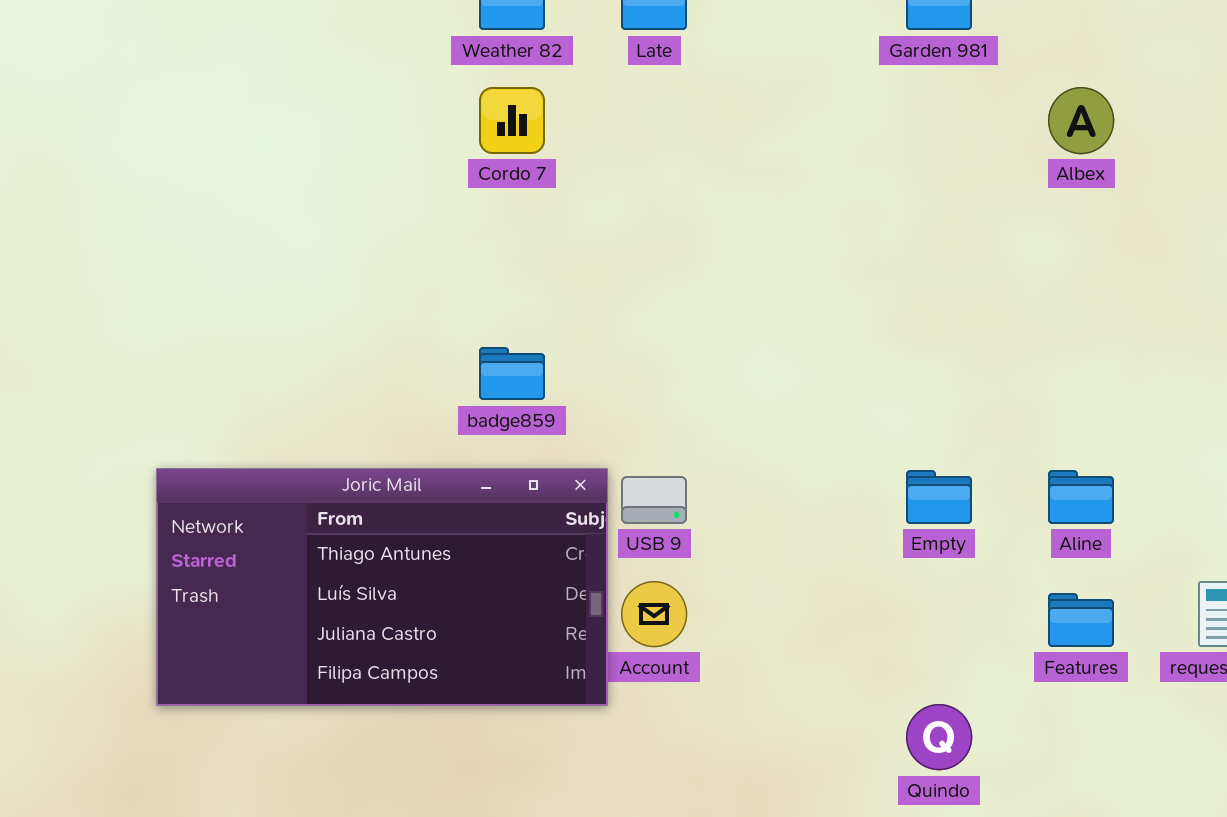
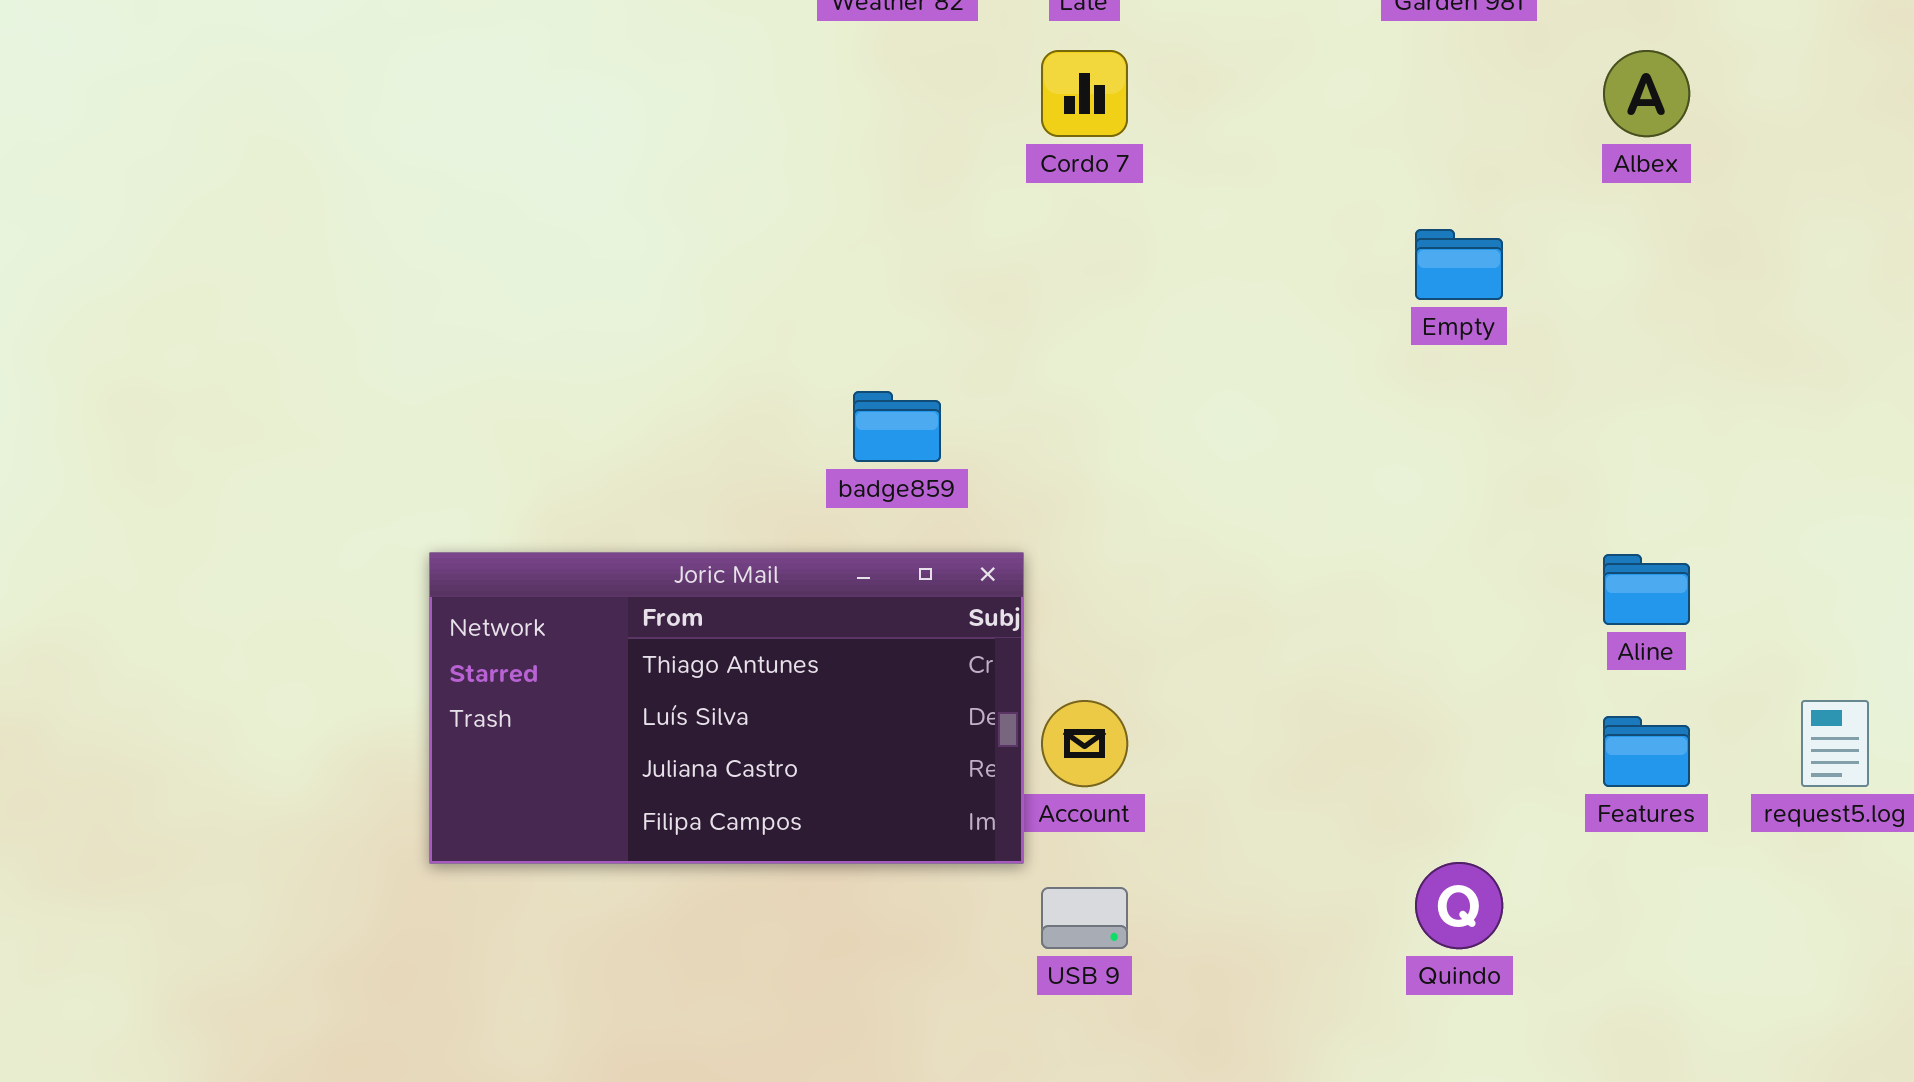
Cordo 7: [479,87,545,154] -> [1041,50,1128,137], moved
Empty: [906,470,972,524] -> [1415,229,1503,300], moved
USB 9: [621,476,687,524] -> [1041,887,1128,949], moved

